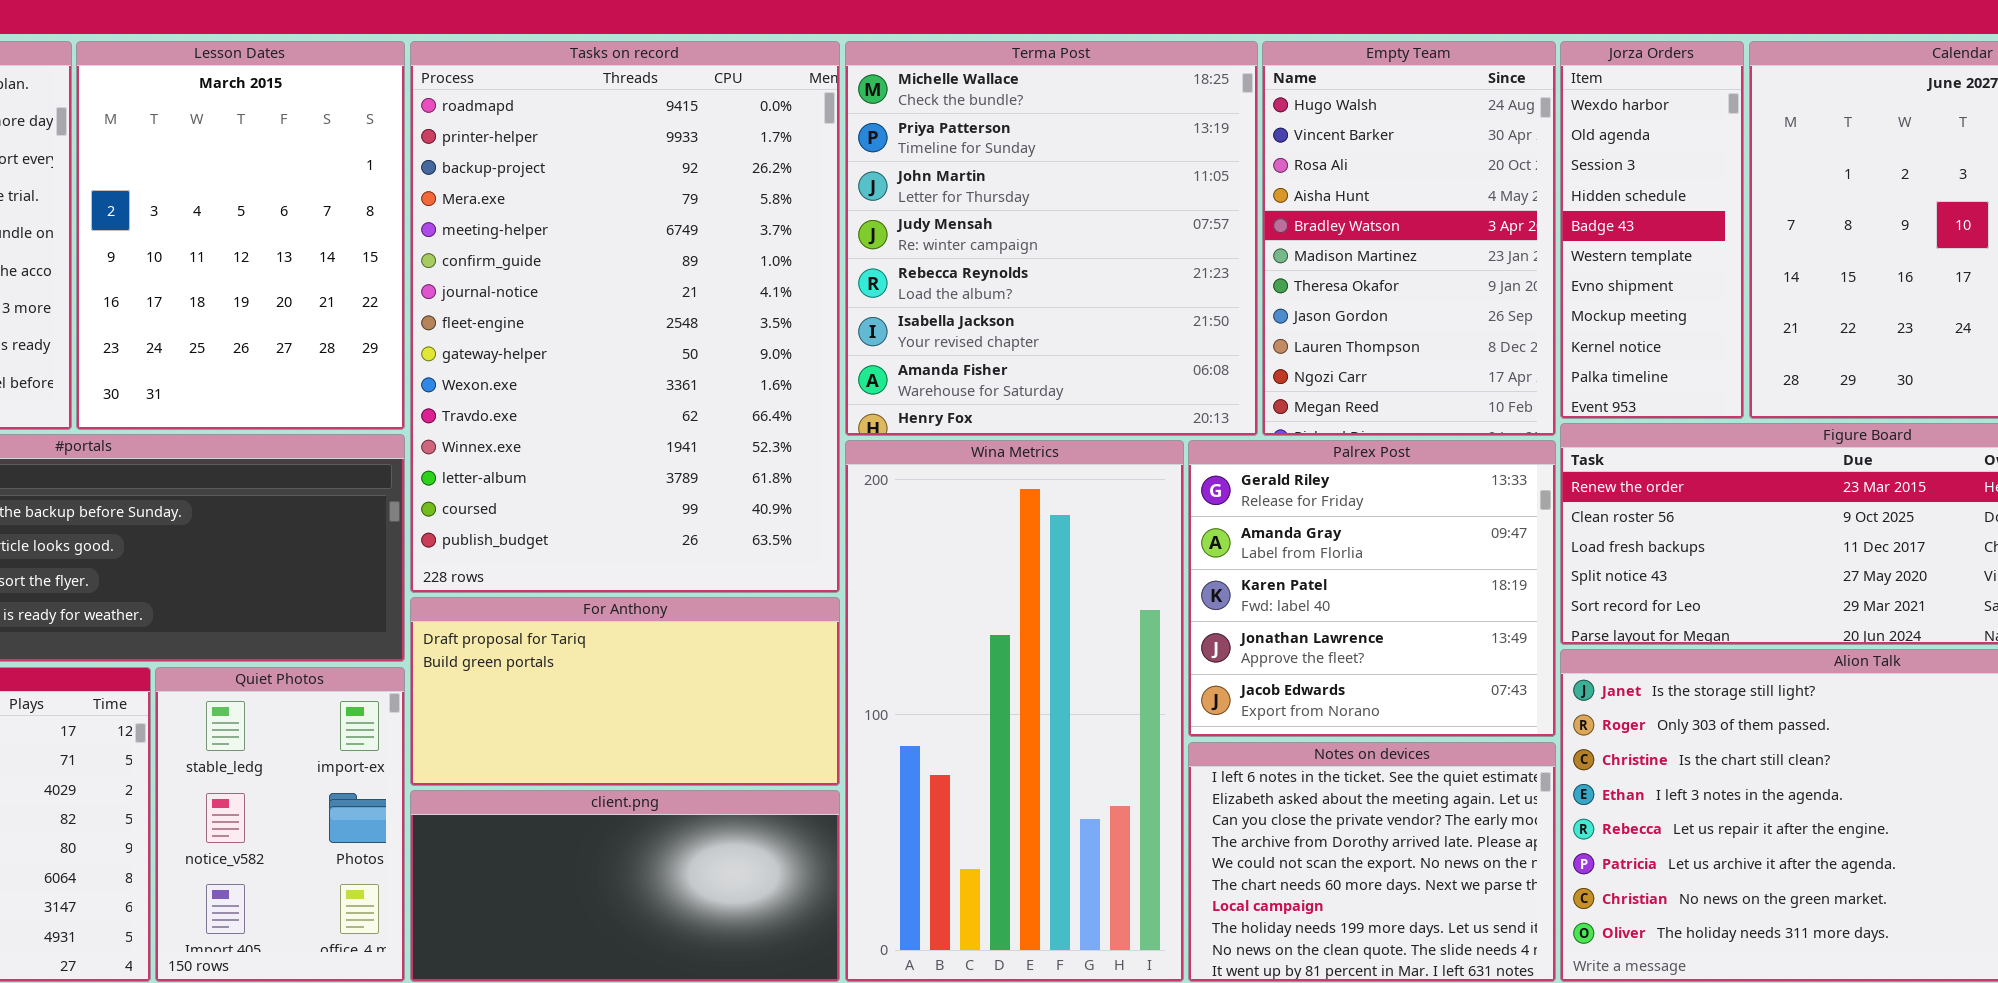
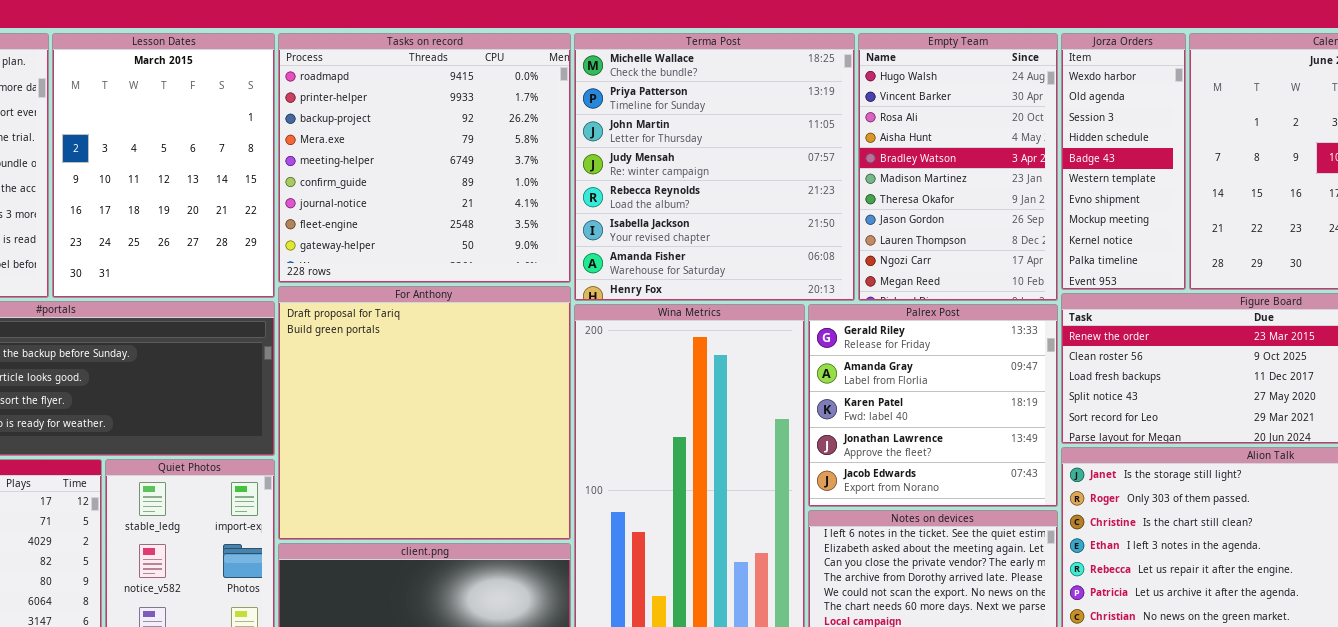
Tasks on record: [410,41,840,593] -> [278,33,571,283], resized
For Anthony: [410,597,840,786] -> [278,286,571,540], resized

